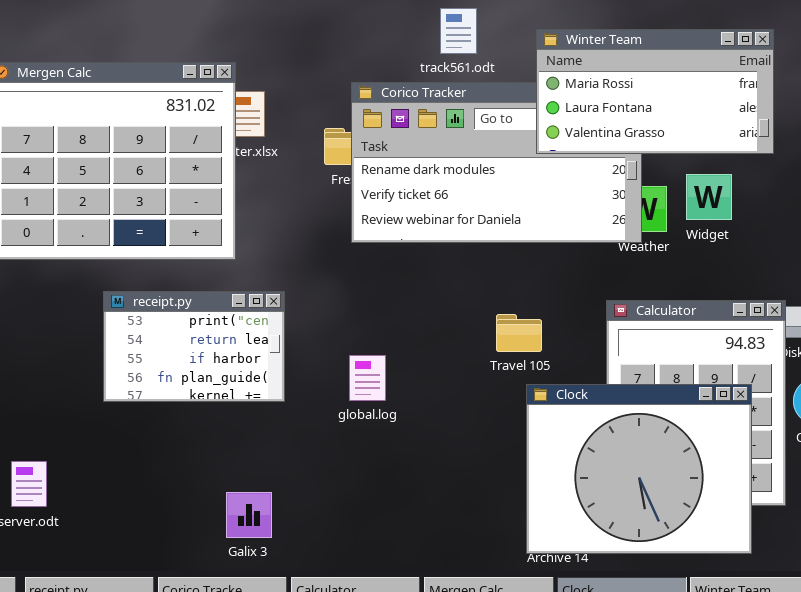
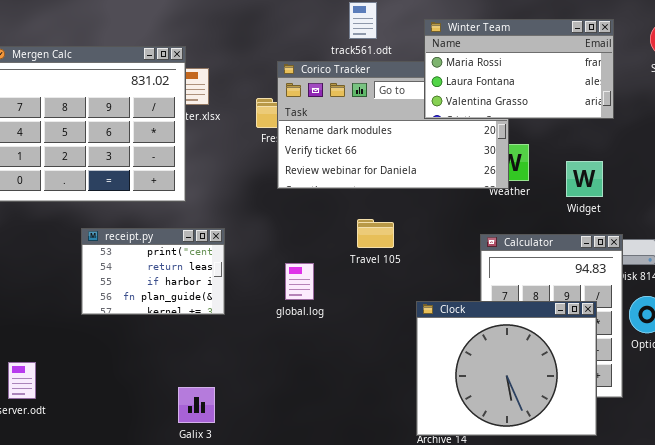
Widget: [686,174,732,220] -> [566,161,603,197], moved
Travel 105: [496,314,542,352] -> [357,219,394,248], moved
global.log: [349,355,386,401] -> [285,263,314,300], moved

